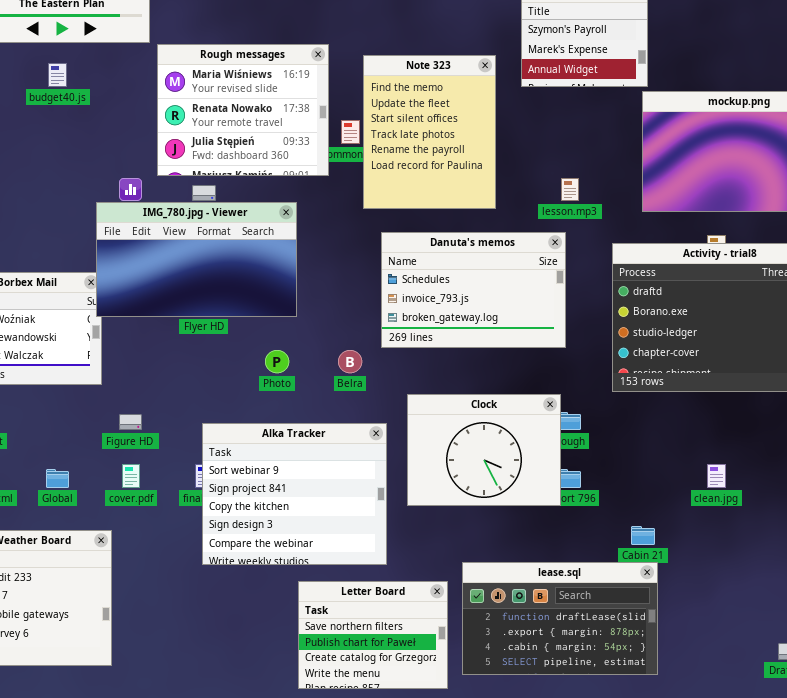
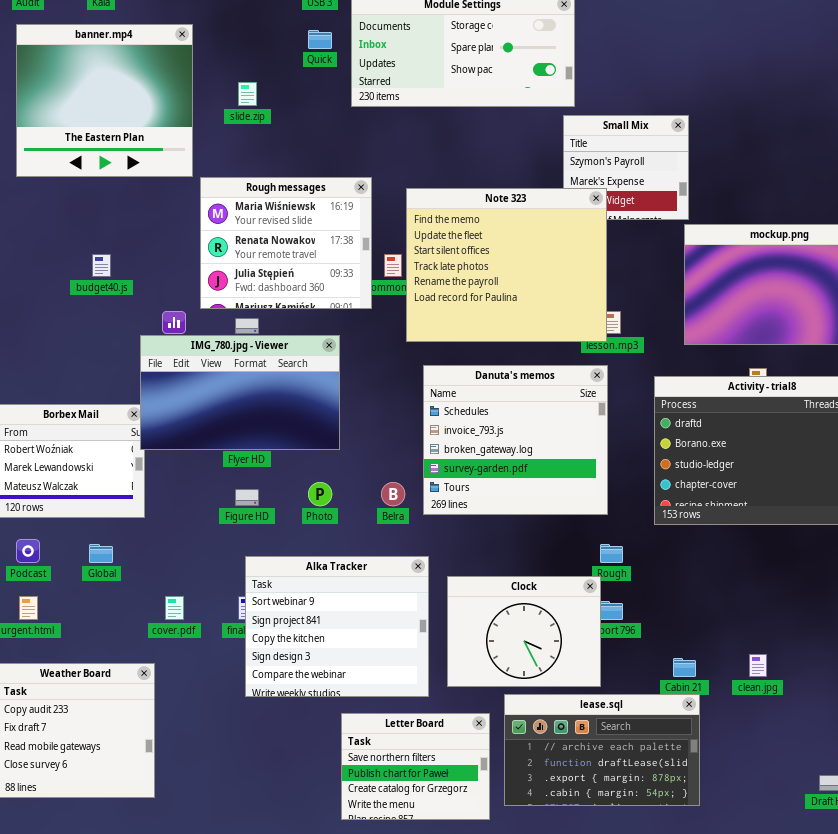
Note 323: [363,55,496,209] -> [406,188,607,342], resized
budget40.js: [48,63,67,87] -> [92,254,111,277], moved
Danuta's memos: [381,232,566,348] -> [423,365,608,515], resized
Clock: [407,394,561,506] -> [447,576,601,687], moved
Figure HD: [119,414,142,430] -> [235,489,259,506], moved
clean.jpg: [707,464,726,488] -> [749,654,767,677], moved
Global: [46,469,69,488] -> [89,544,113,563], moved
lease.sql: [462,562,658,675] -> [504,694,700,806], scrolled up 1 row

